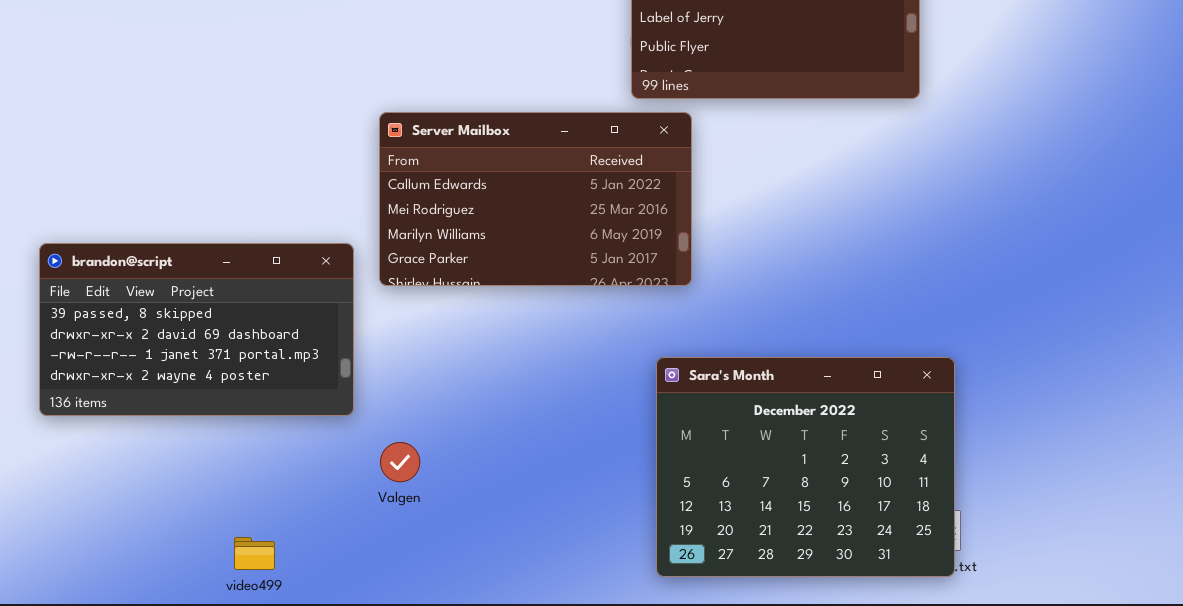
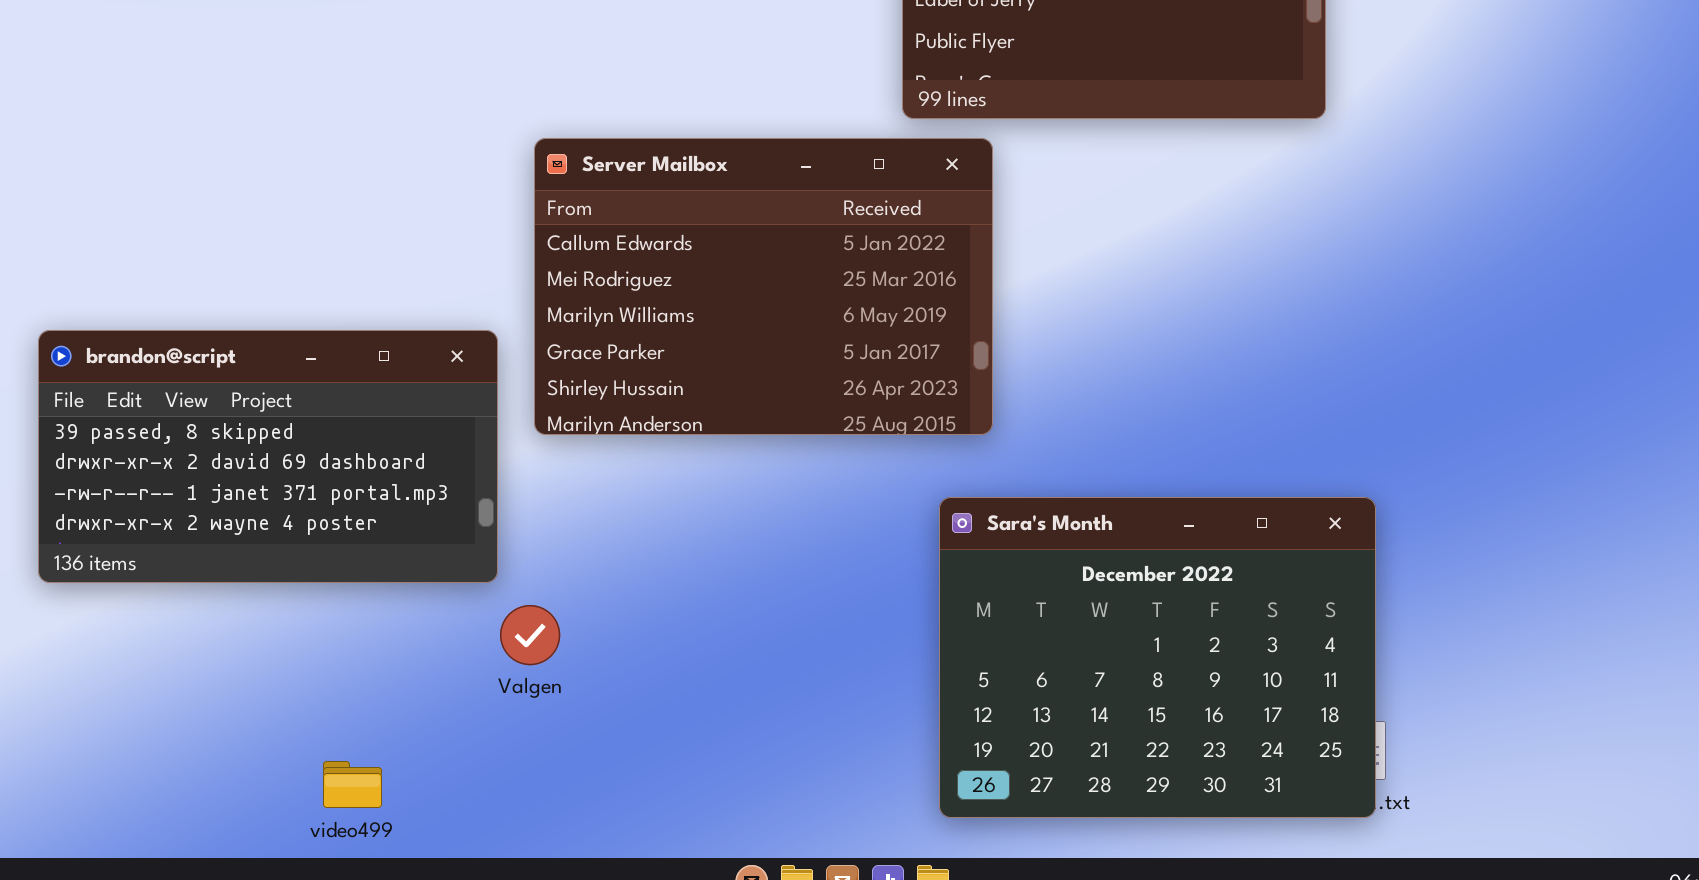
Server Mailbox: [379,112,692,286] -> [534,138,993,435], resized
Valgen: [380,442,420,482] -> [500,605,560,665], moved

